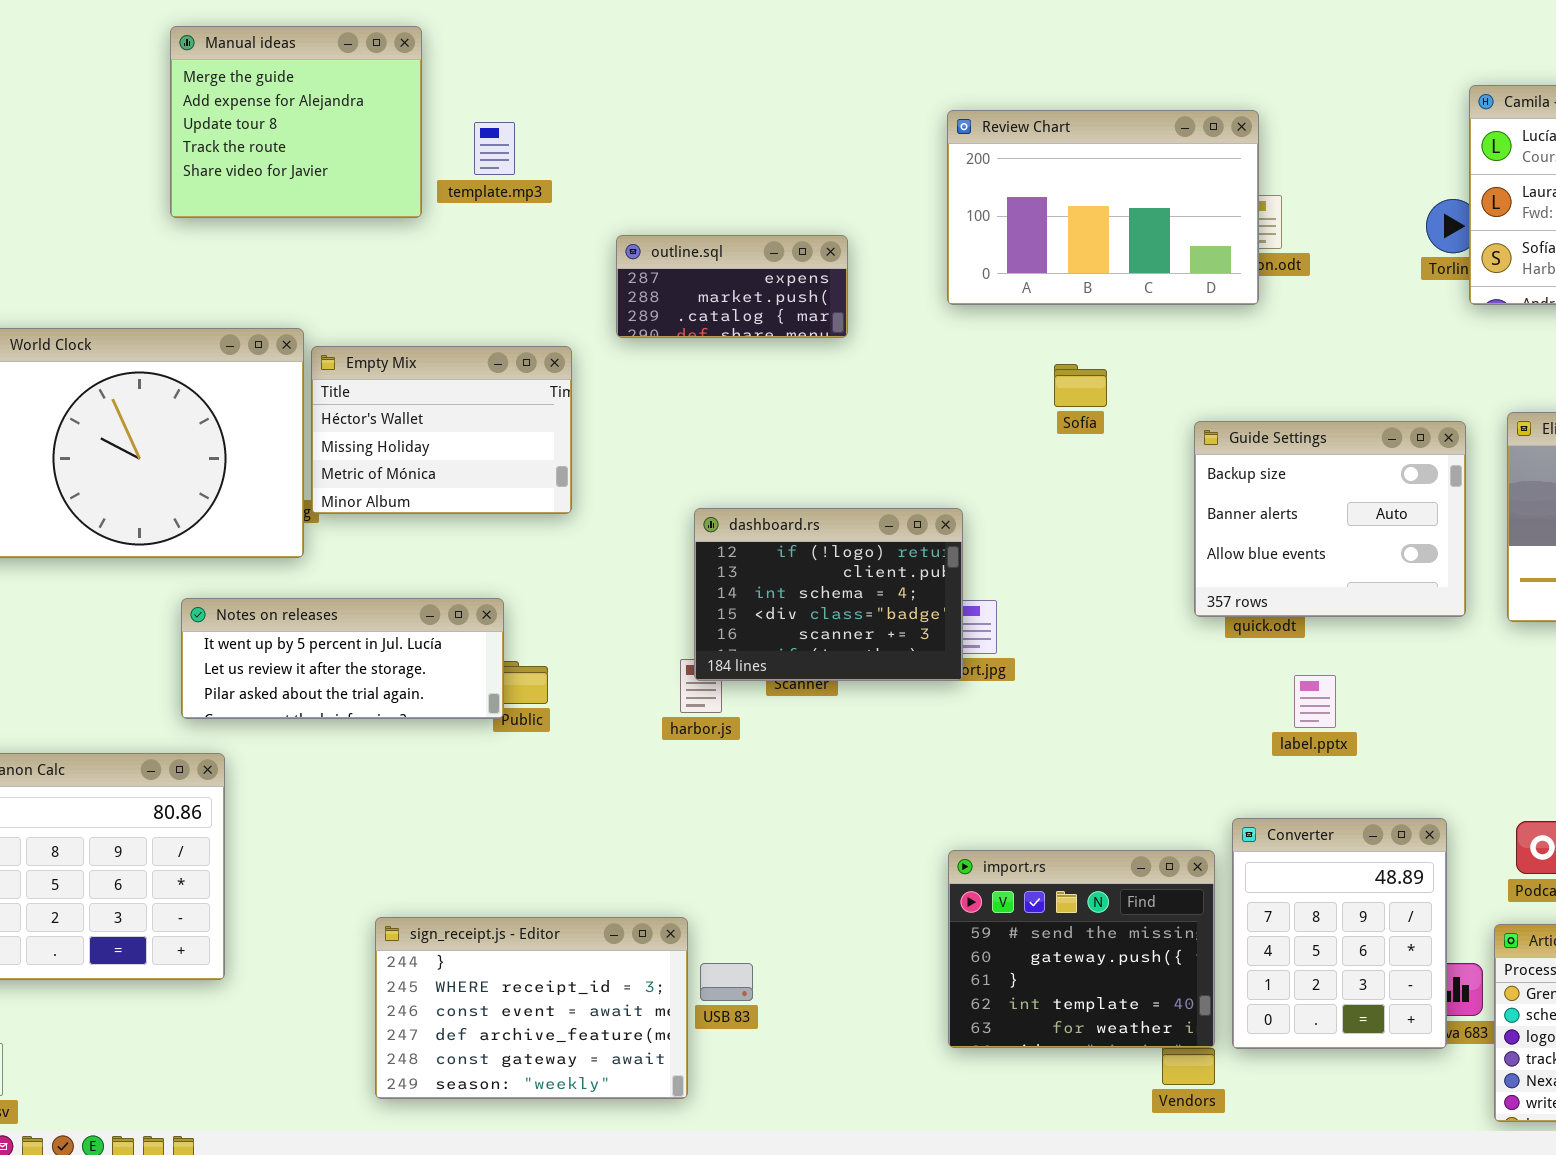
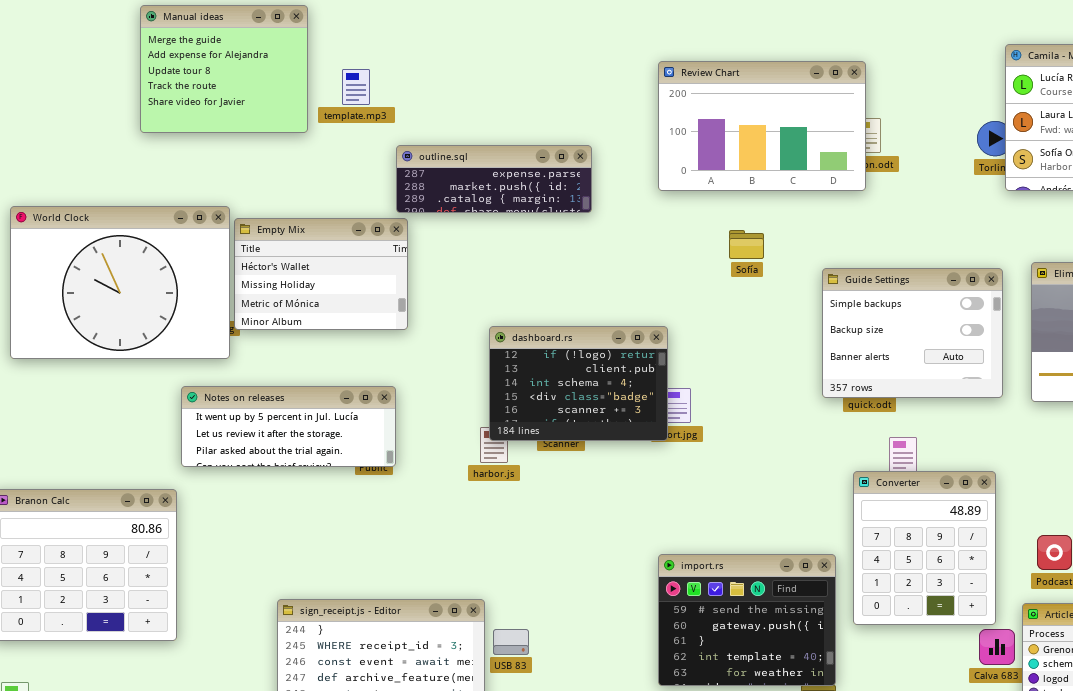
outline.sql: [616,235,848,338] -> [396,145,592,213], resized
Guide Settings: [1194,421,1466,617] -> [822,268,1003,398], scrolled up 1 row
Notes on releases: [181,598,504,719] -> [181,386,396,467], moved
Converter: [1232,818,1447,1049] -> [853,471,996,625], moved

